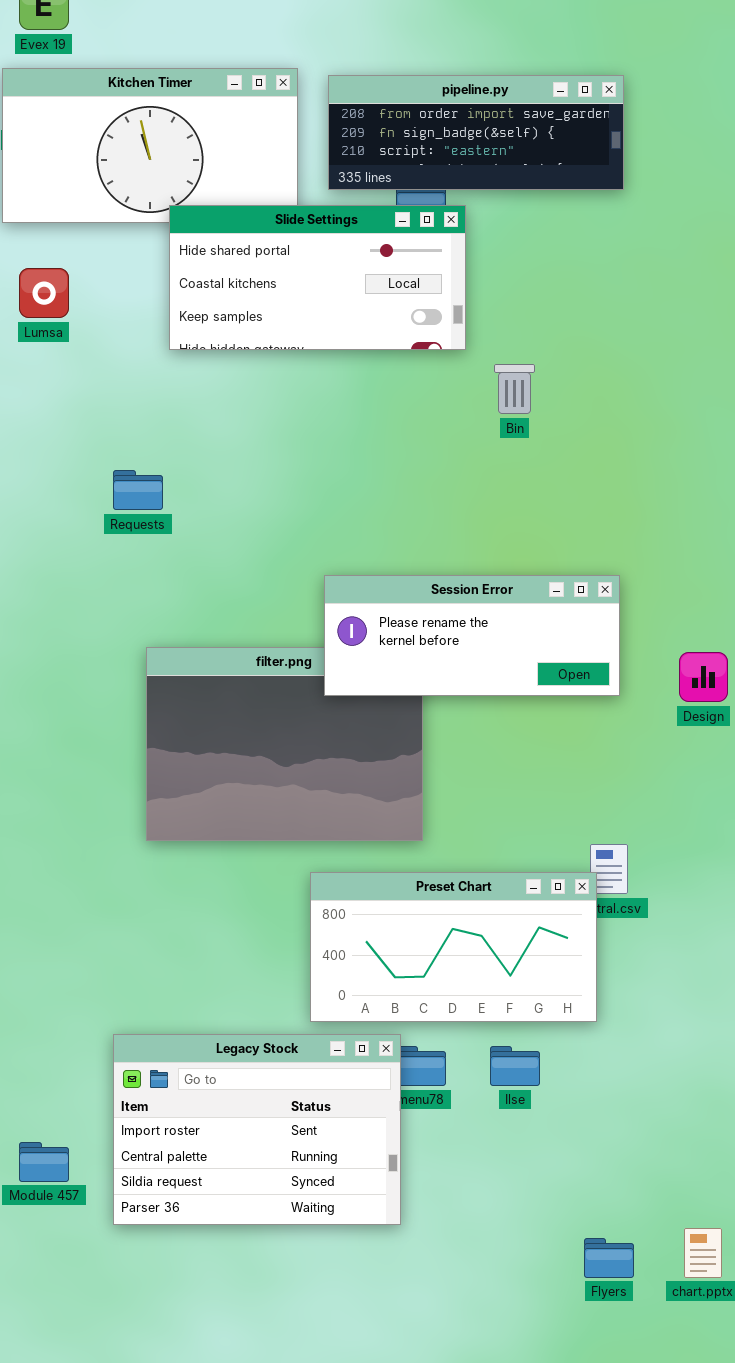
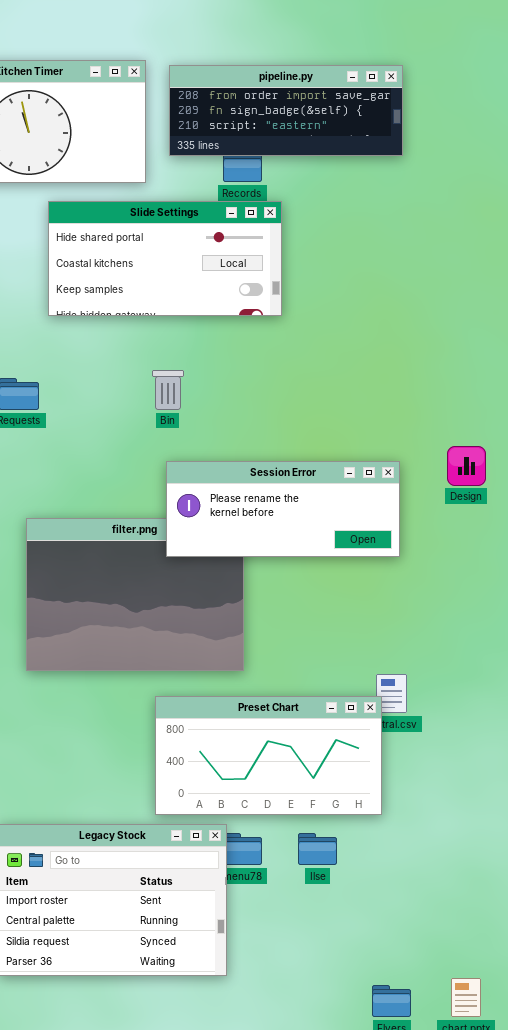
Slide Settings: [169,205,466,350] -> [48,201,282,316], moved
Bin: [494,364,535,414] -> [152,370,184,410], moved
Design: [679,652,728,702] -> [447,446,486,486], moved

